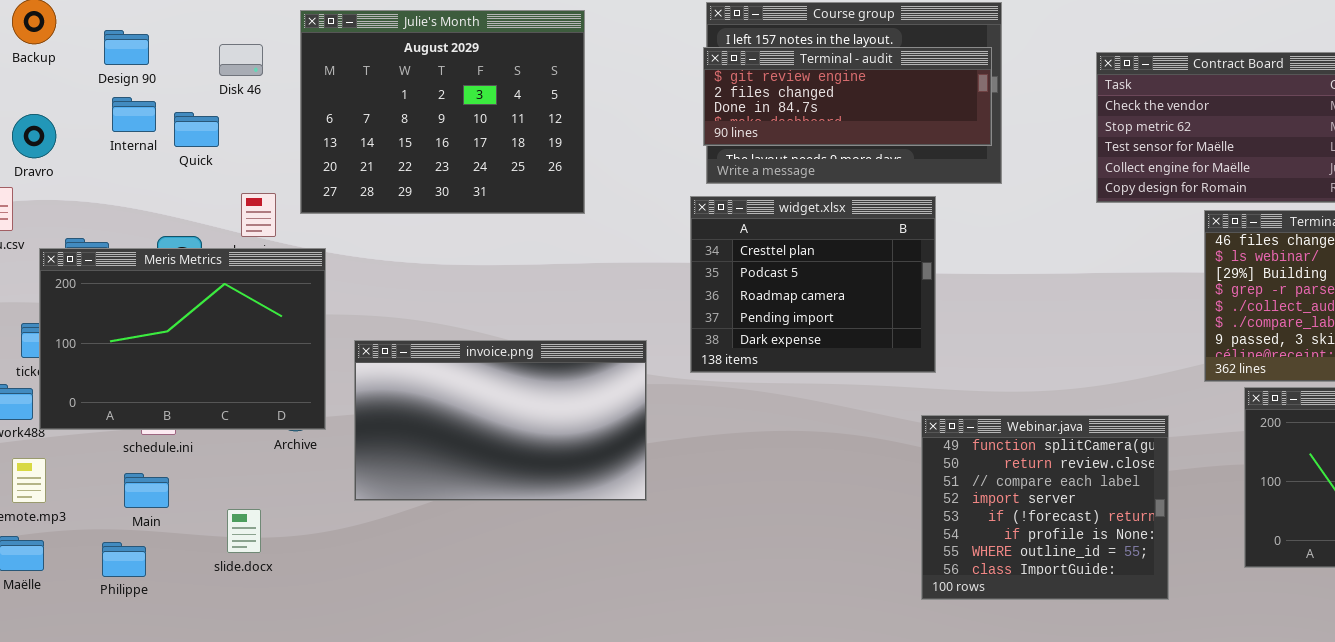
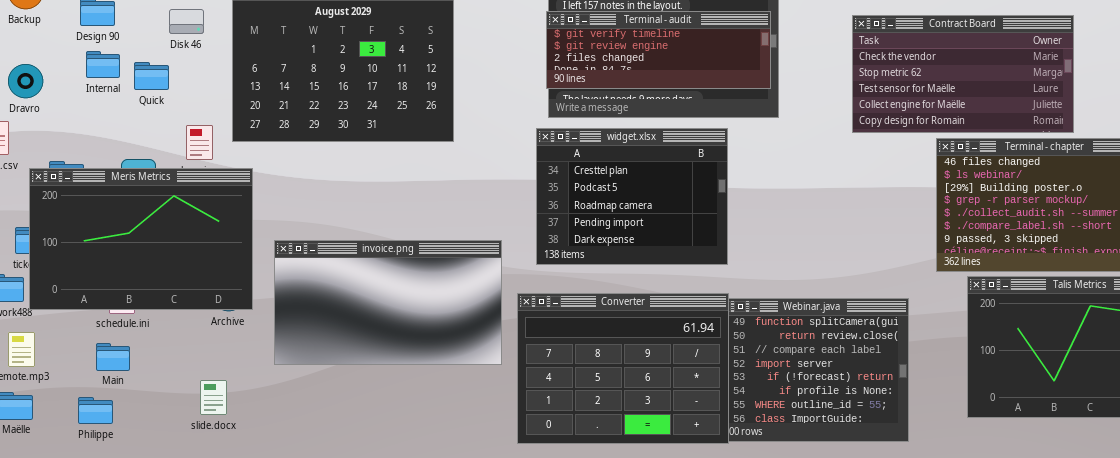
Terminal - audit: [703,47,992,146] -> [546,11,771,89], scrolled up 1 row
Converter: none -> [517,293,729,444], opened
slide.docx: [227,509,261,553] -> [200,380,227,415], moved

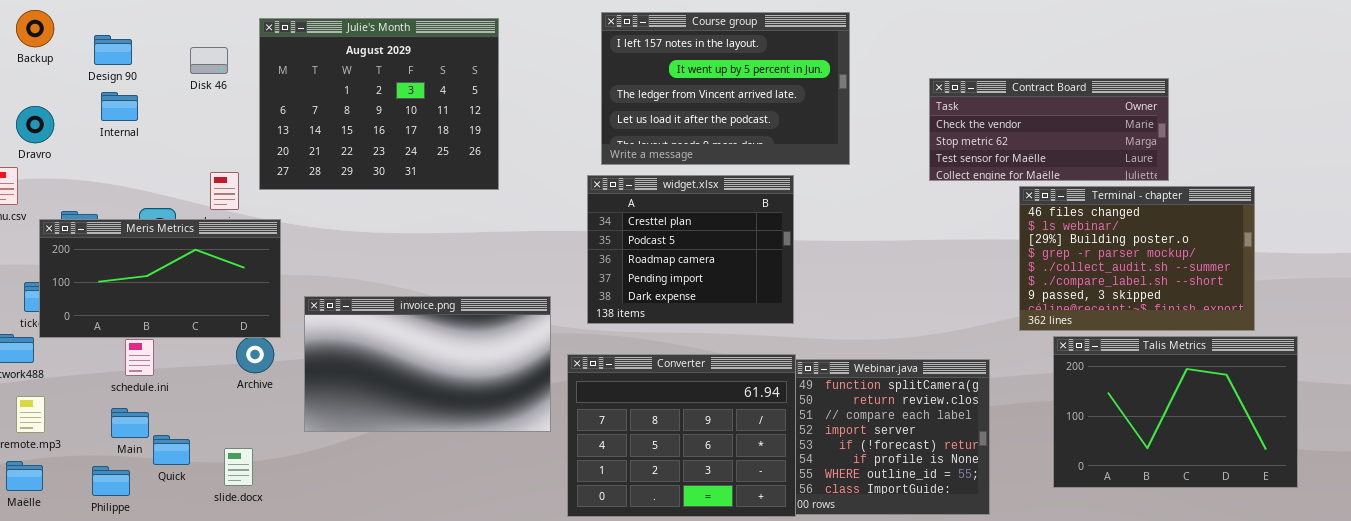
Terminal - audit: [546,11,771,89] -> none, closed
Contract Board: [852,15,1074,133] -> [929,78,1169,181], resized
Quick: [134,62,169,90] -> [153,435,190,465], moved
Meris Metrics: [29,168,253,310] -> [39,219,281,338], resized

